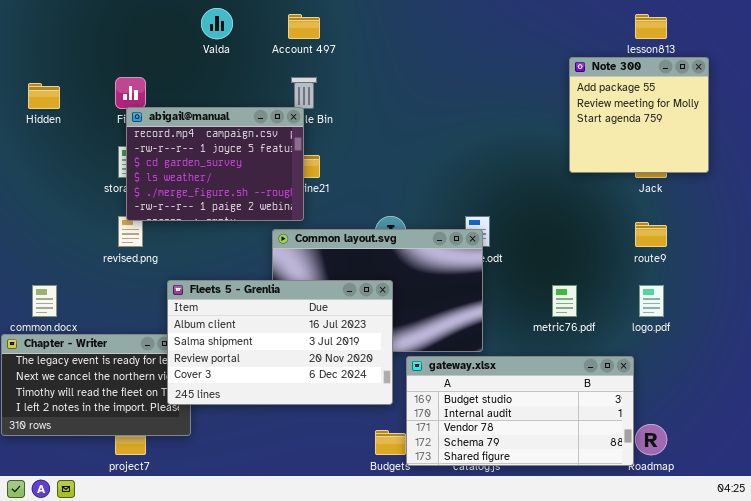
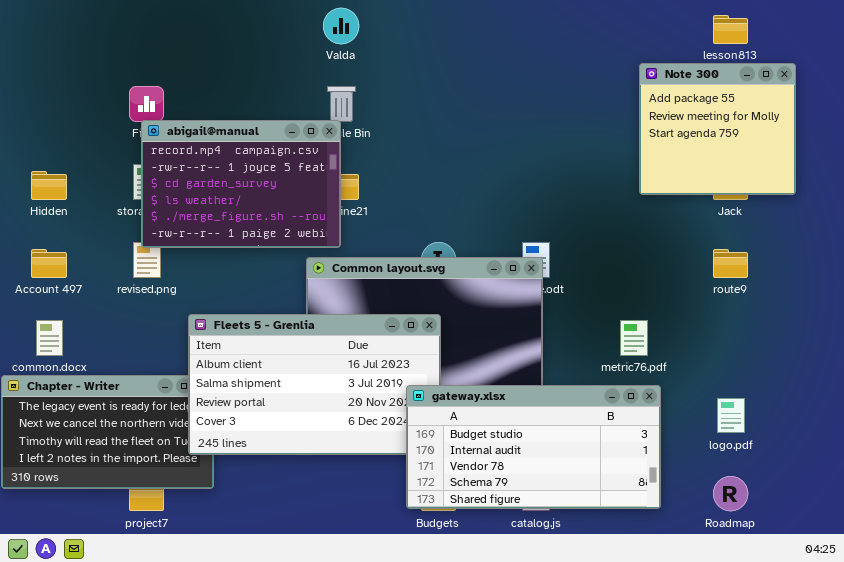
Valda: [201,8,233,39] -> [323,8,359,44], moved
Account 497: [288,14,320,39] -> [31,249,67,278], moved
Hidden: [28,83,60,109] -> [31,171,67,200], moved
logo.pdf: [639,285,664,317] -> [717,398,745,433], moved
gateway.xlsx: [406,356,634,466] -> [406,385,661,509], moved

